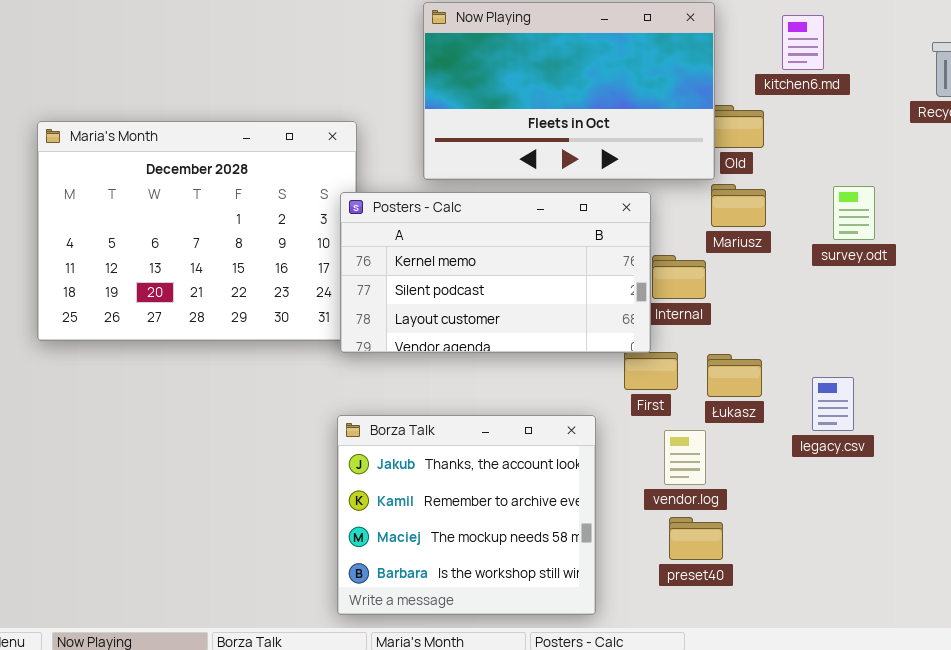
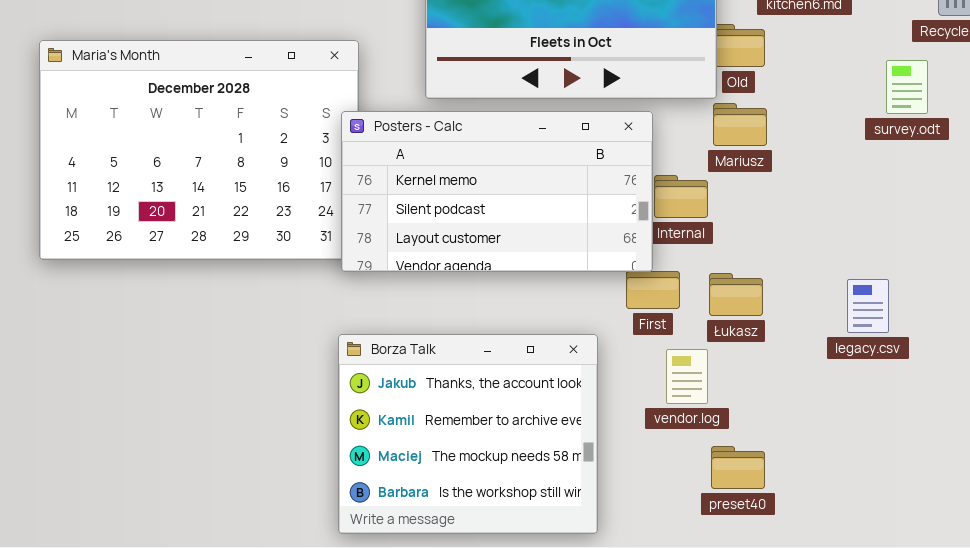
survey.odt: [833,186,875,240] -> [886,60,928,114], moved
legacy.csv: [812,377,854,431] -> [847,279,889,333], moved
preset40: [669,517,723,560] -> [711,446,765,489], moved

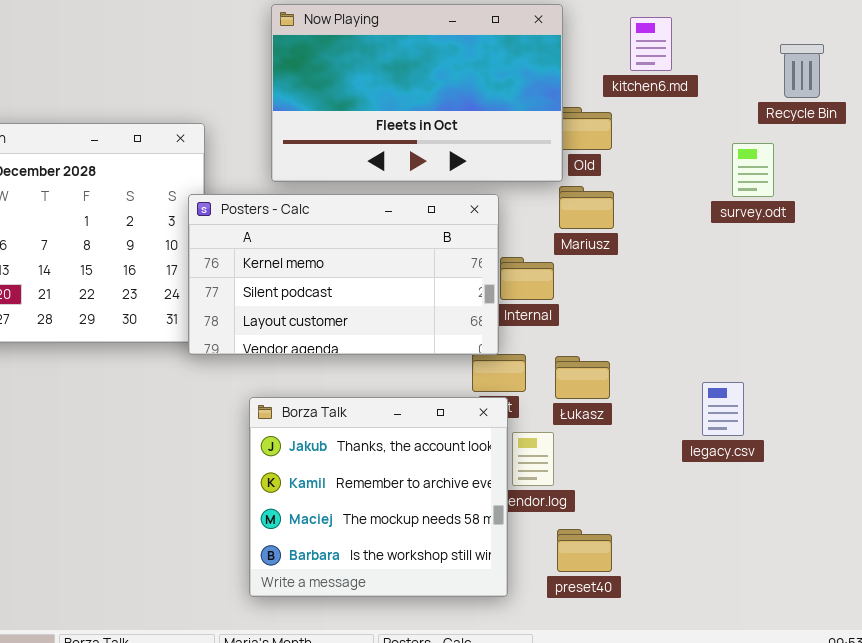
legacy.csv: [847,279,889,333] -> [702,382,744,436], moved
Borza Talk: [338,334,598,534] -> [249,397,508,597], moved

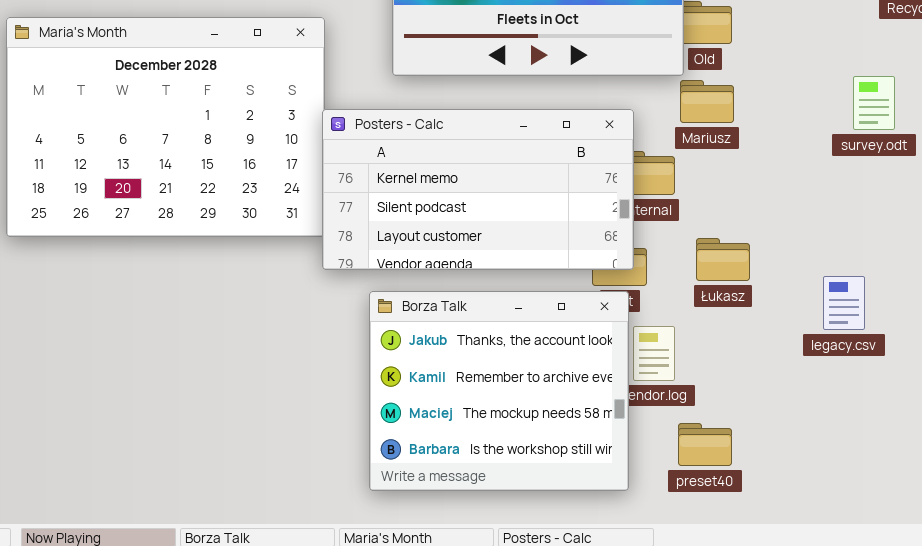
survey.odt: [732,143,774,197] -> [853,76,895,130], moved
Posters - Calc: [188,194,499,355] -> [322,109,634,270], moved
Łukasz: [555,356,610,399] -> [696,238,750,281], moved

